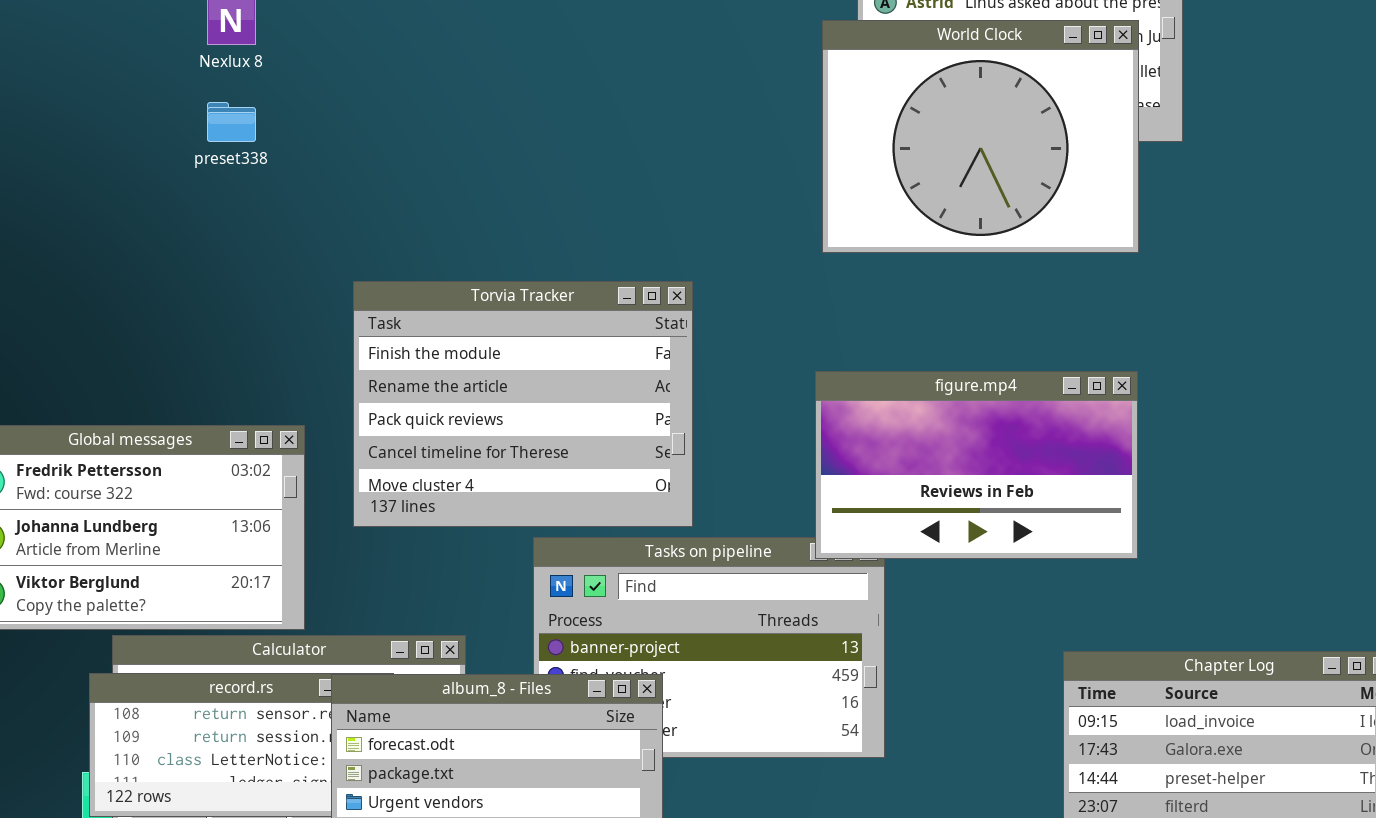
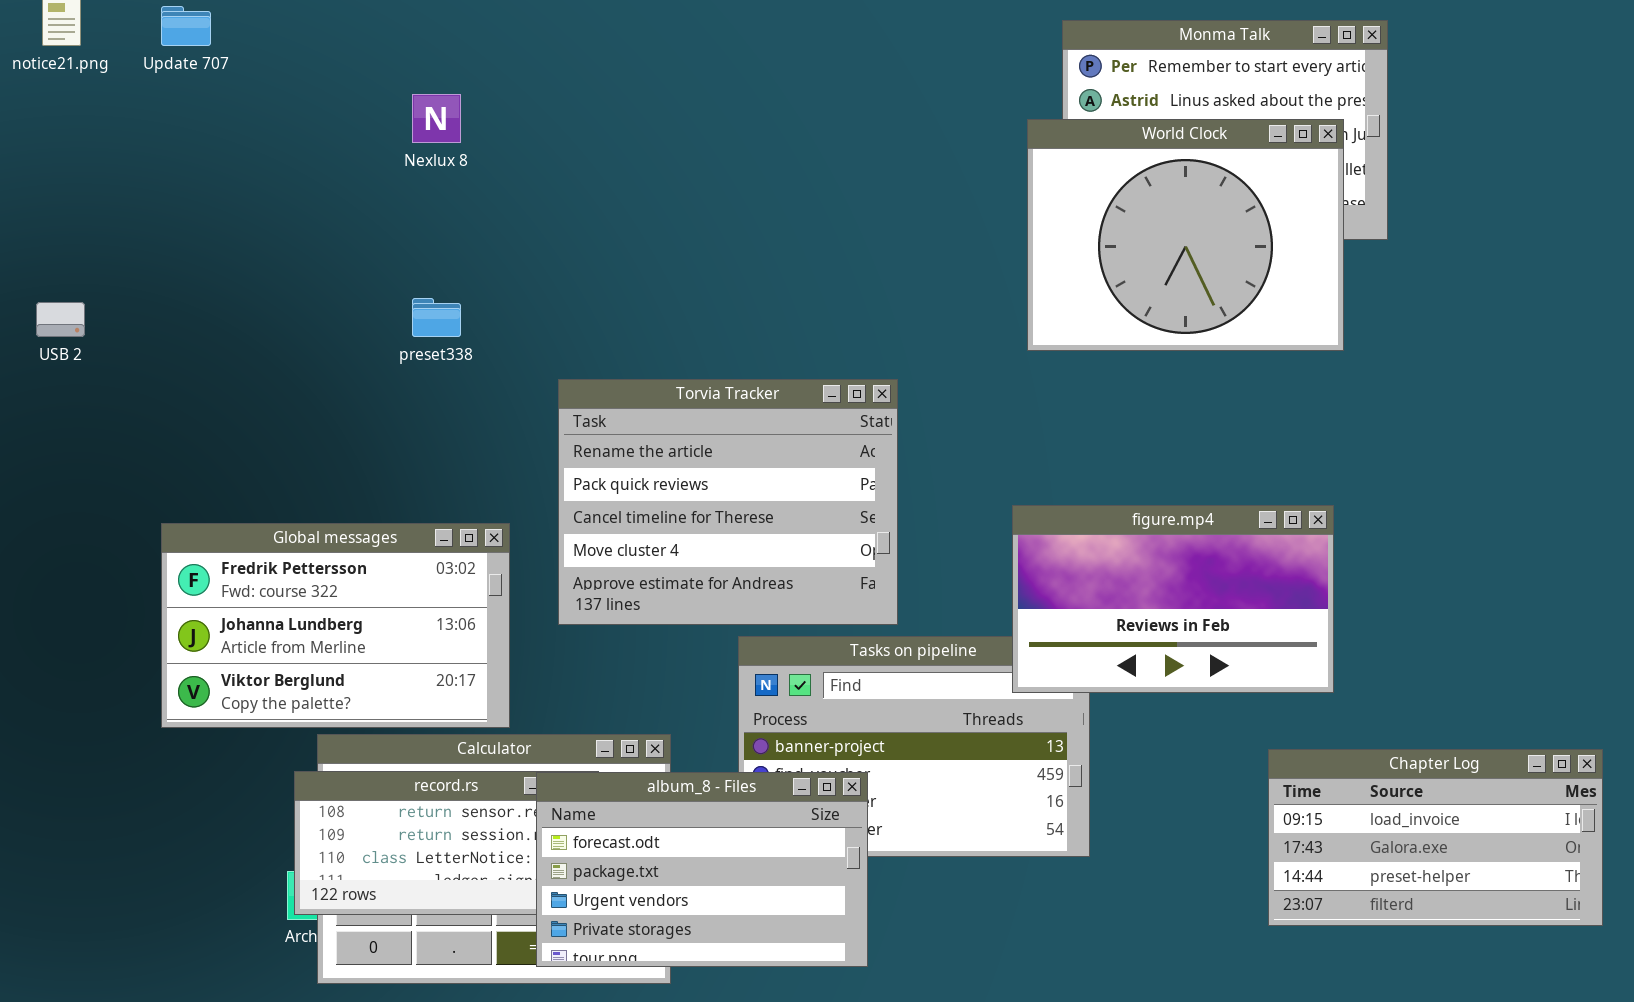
preset338: [207,102,256,142] -> [412,298,461,337], moved
Torvia Tracker: [353,281,693,527] -> [558,379,898,625], scrolled down 1 row
figure.mp4: [815,371,1138,559] -> [1012,505,1334,693], moved

